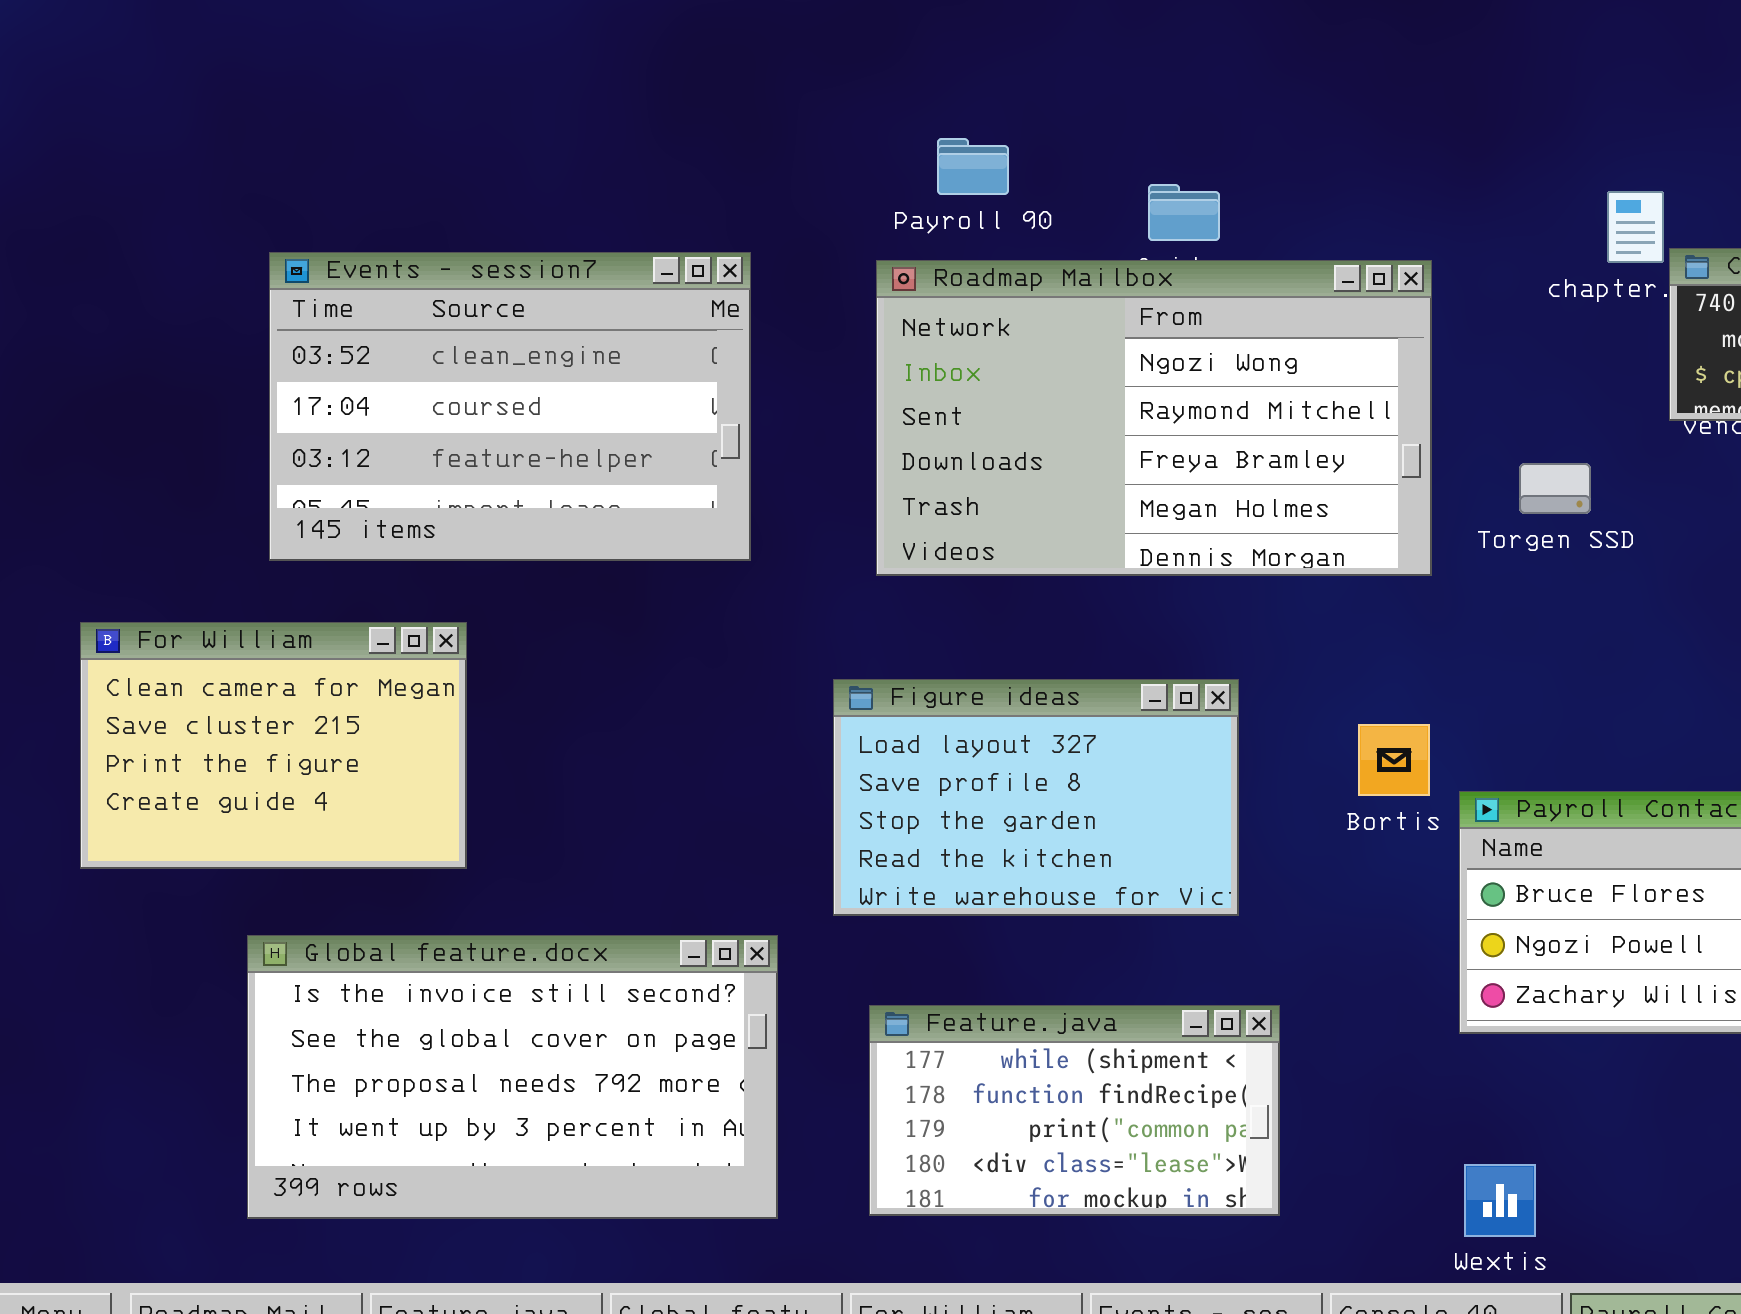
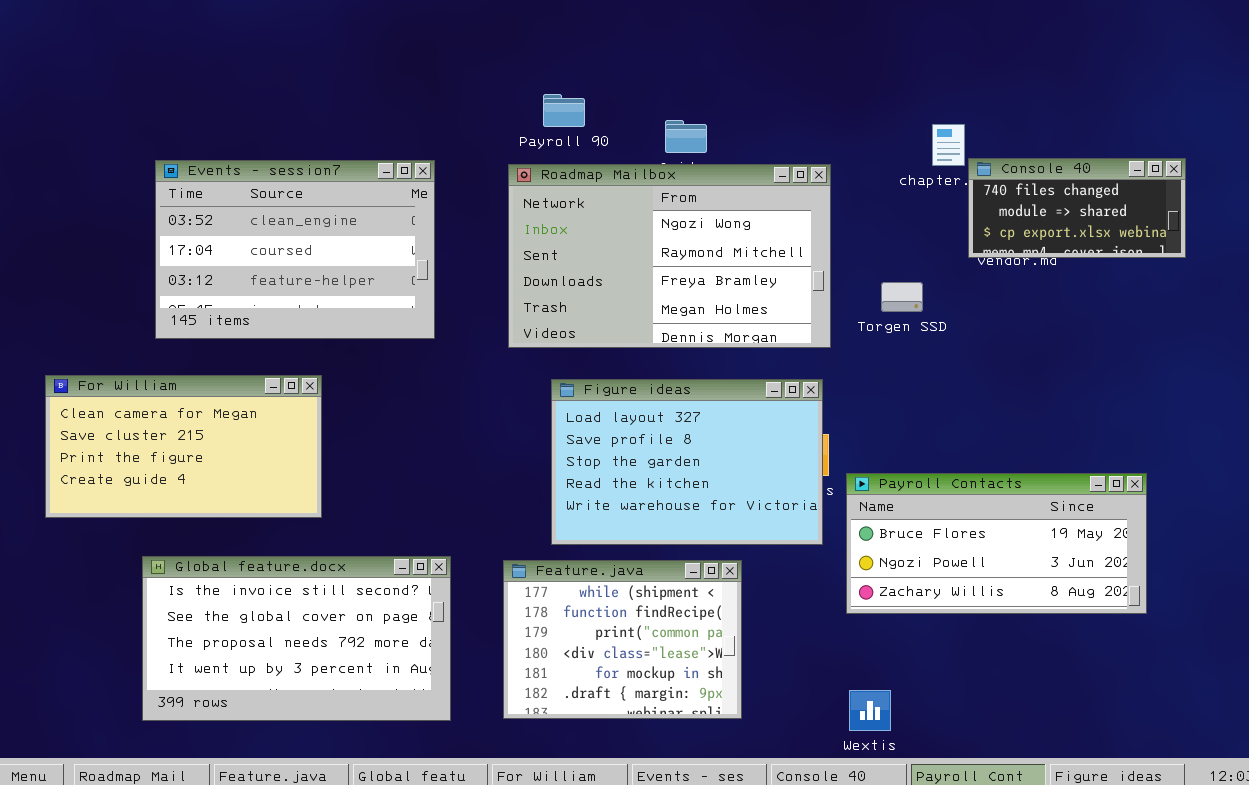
For William: [80,622,467,869] -> [45,375,322,518], resized
Figure ideas: [833,679,1239,916] -> [551,379,823,545], moved, resized
Feature.java: [869,1005,1280,1216] -> [503,560,742,719], resized

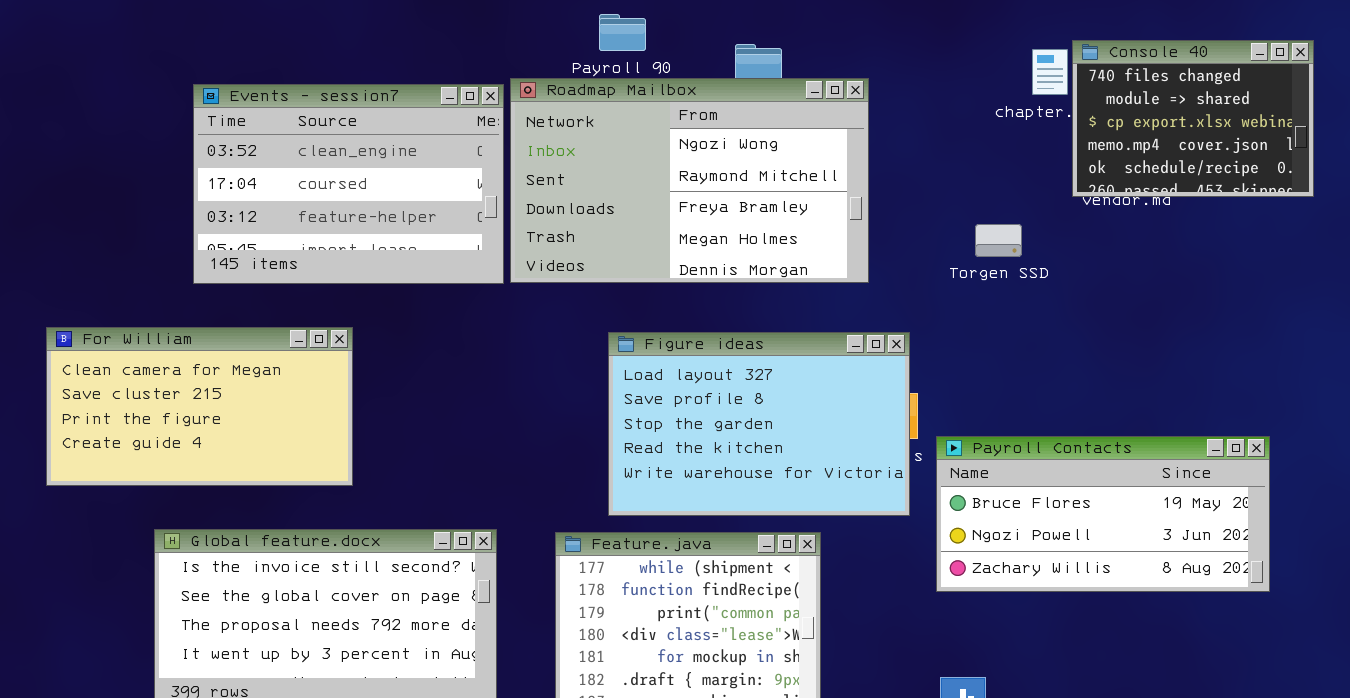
Console 40: [968,158,1186,258] -> [1072,40,1314,197], resized
Events - session7: [155,160,435,339] -> [193,84,504,284], moved
Roadmap Mailbox: [508,164,831,348] -> [510,78,869,283], moved

